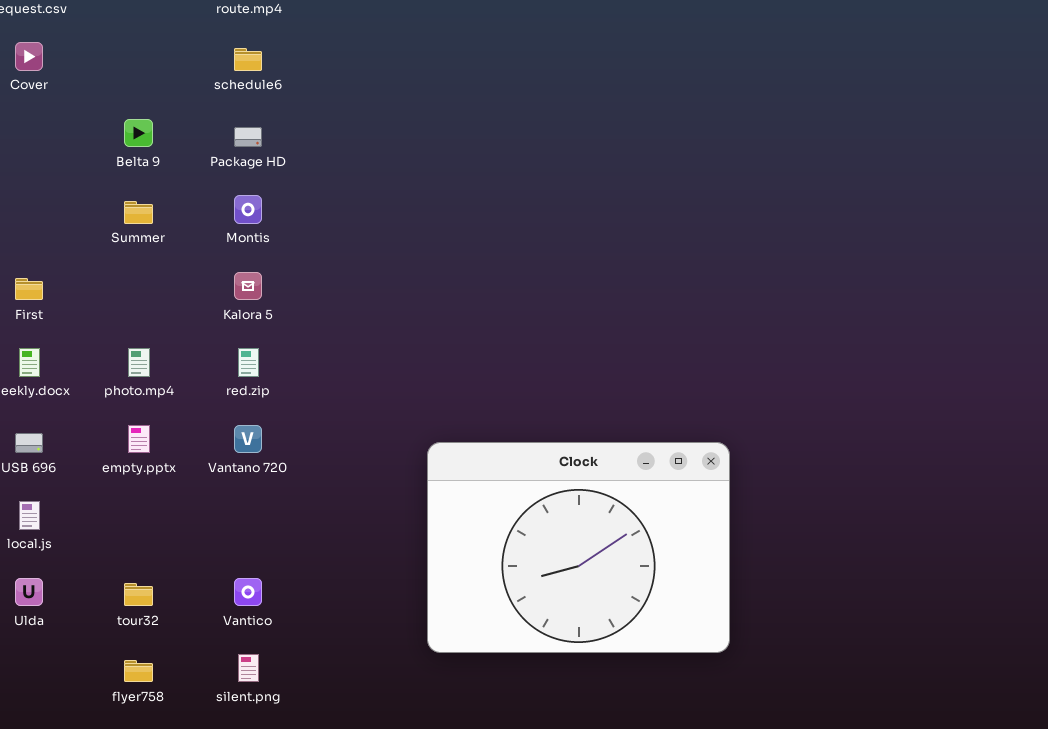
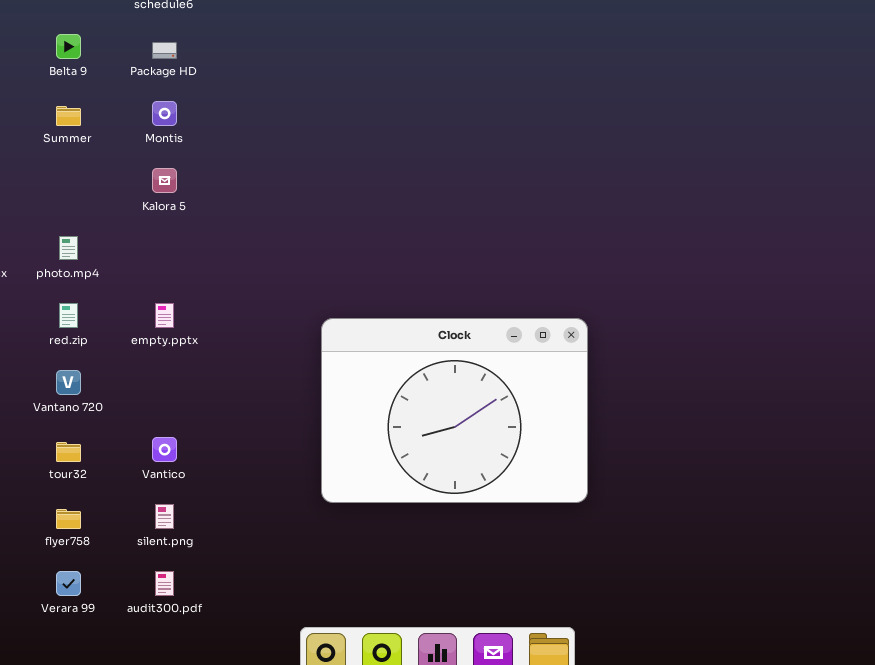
red.zip: [238,348,259,377] -> [59,303,78,328], moved
empty.pptx: [128,425,150,453] -> [155,303,174,328], moved
Vantano 720: [234,425,262,453] -> [56,370,81,395], moved

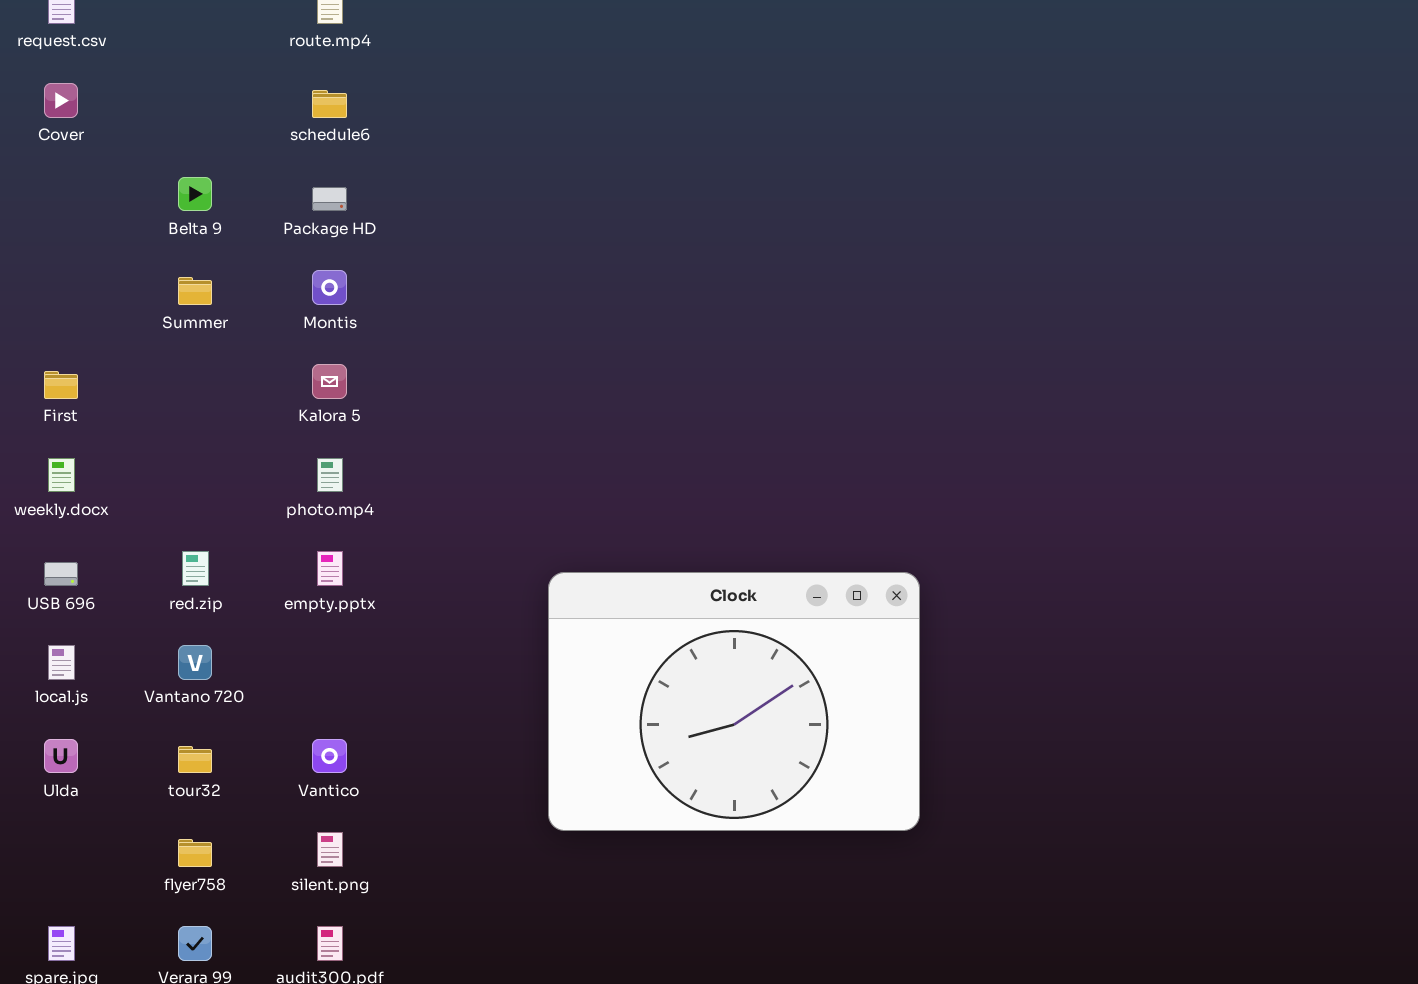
photo.mp4: [59,236,78,260] -> [317,458,343,492], moved

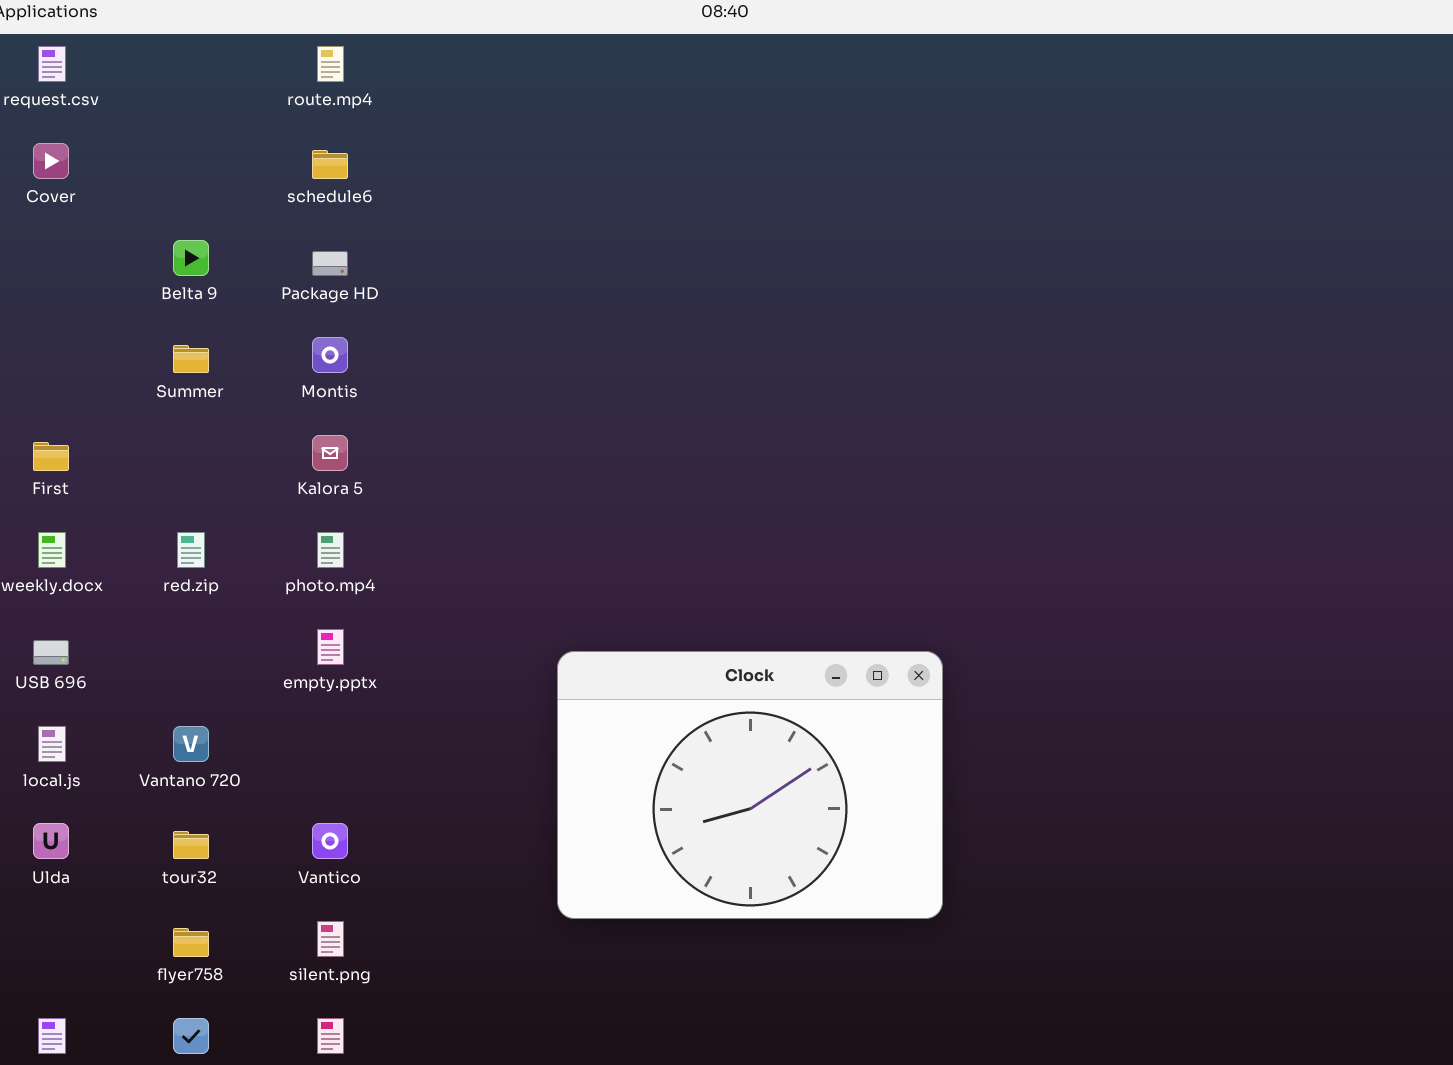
red.zip: [182,551,209,586] -> [177,532,205,568], moved

